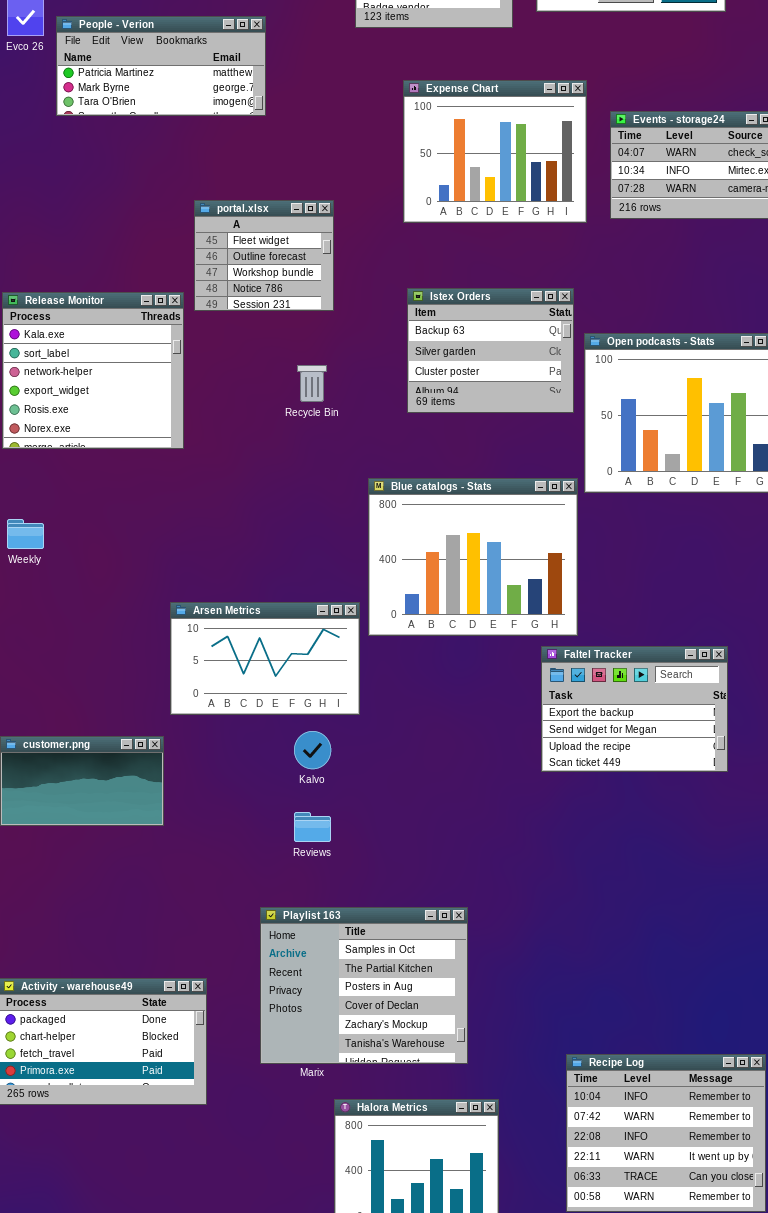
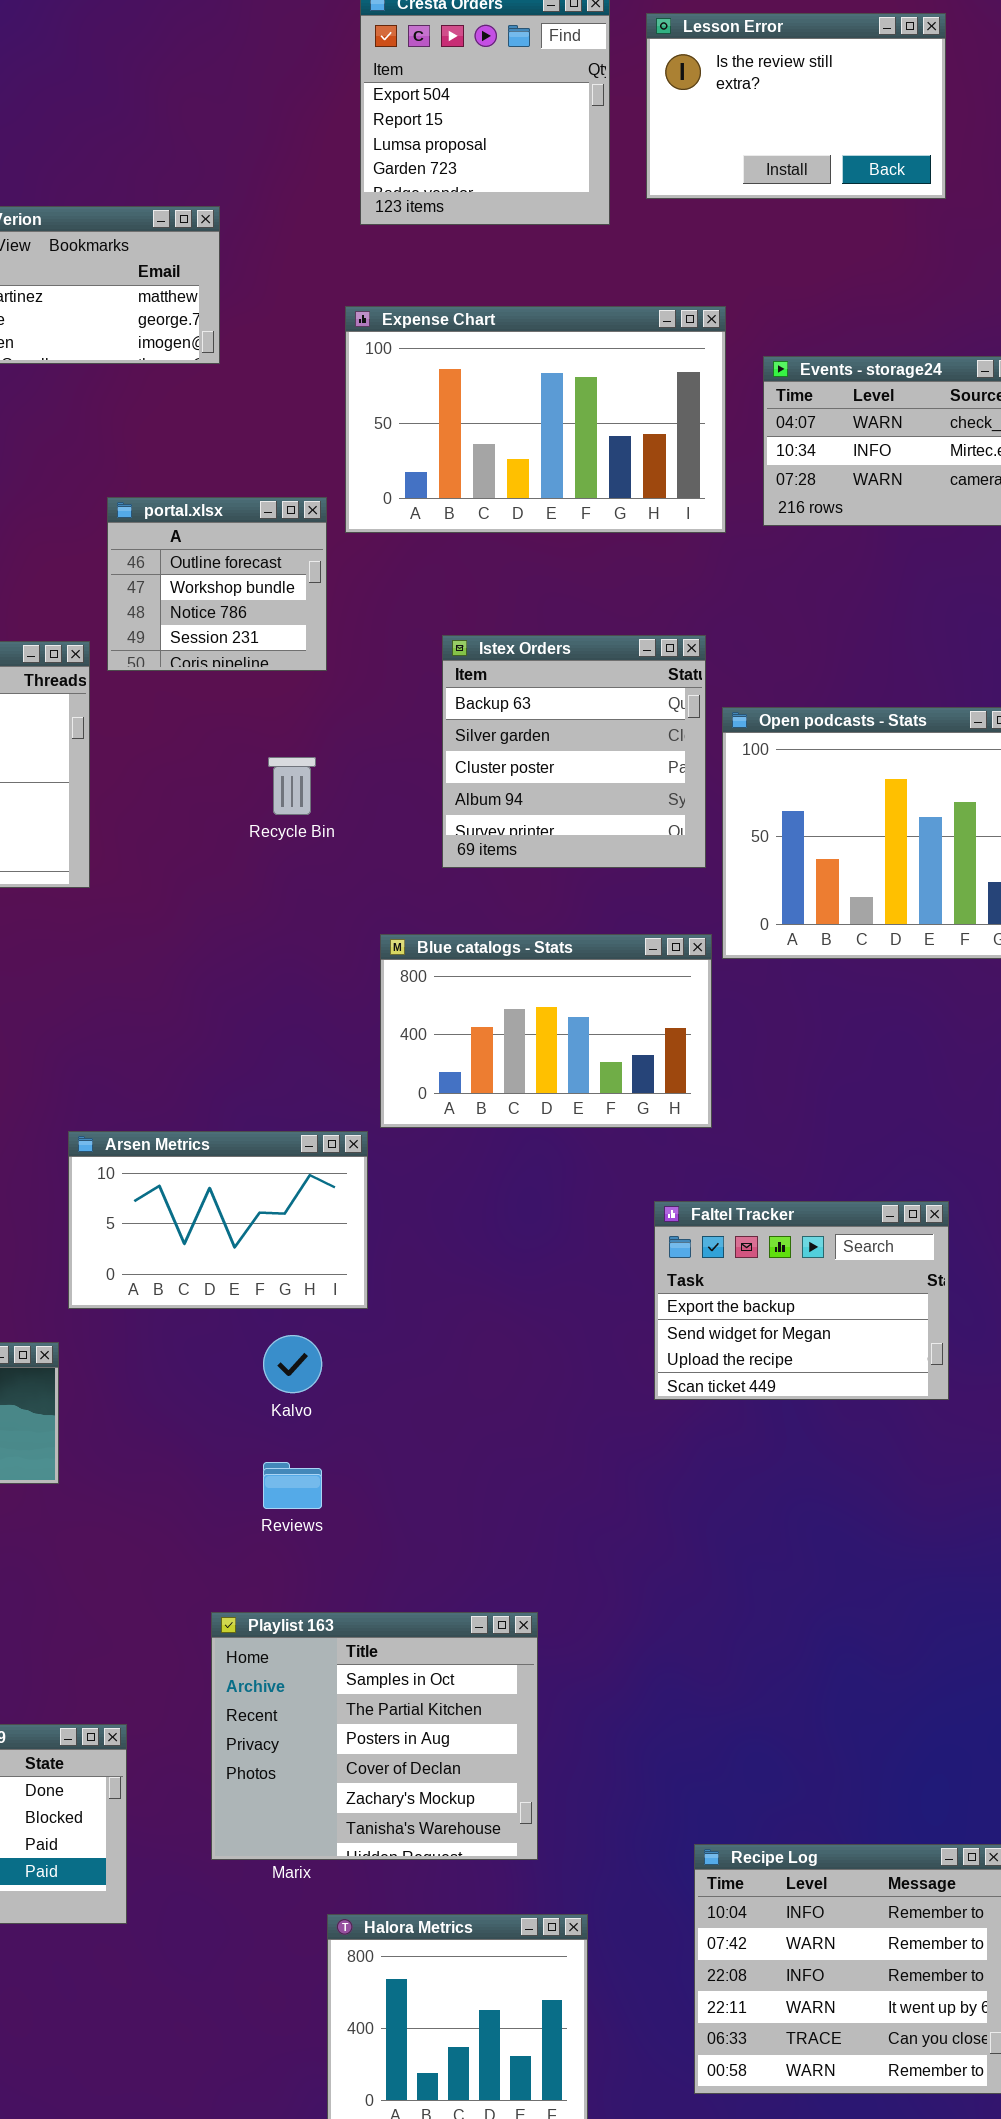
Expense Chart: [403,80,587,223] -> [345,306,726,533], resized
portal.xlsx: [194,200,334,311] -> [107,497,327,671], scrolled down 1 row
Istex Orders: [407,288,574,413] -> [442,635,706,868], resized
Blue catalogs - Stats: [368,478,578,636] -> [380,934,712,1128], resized

